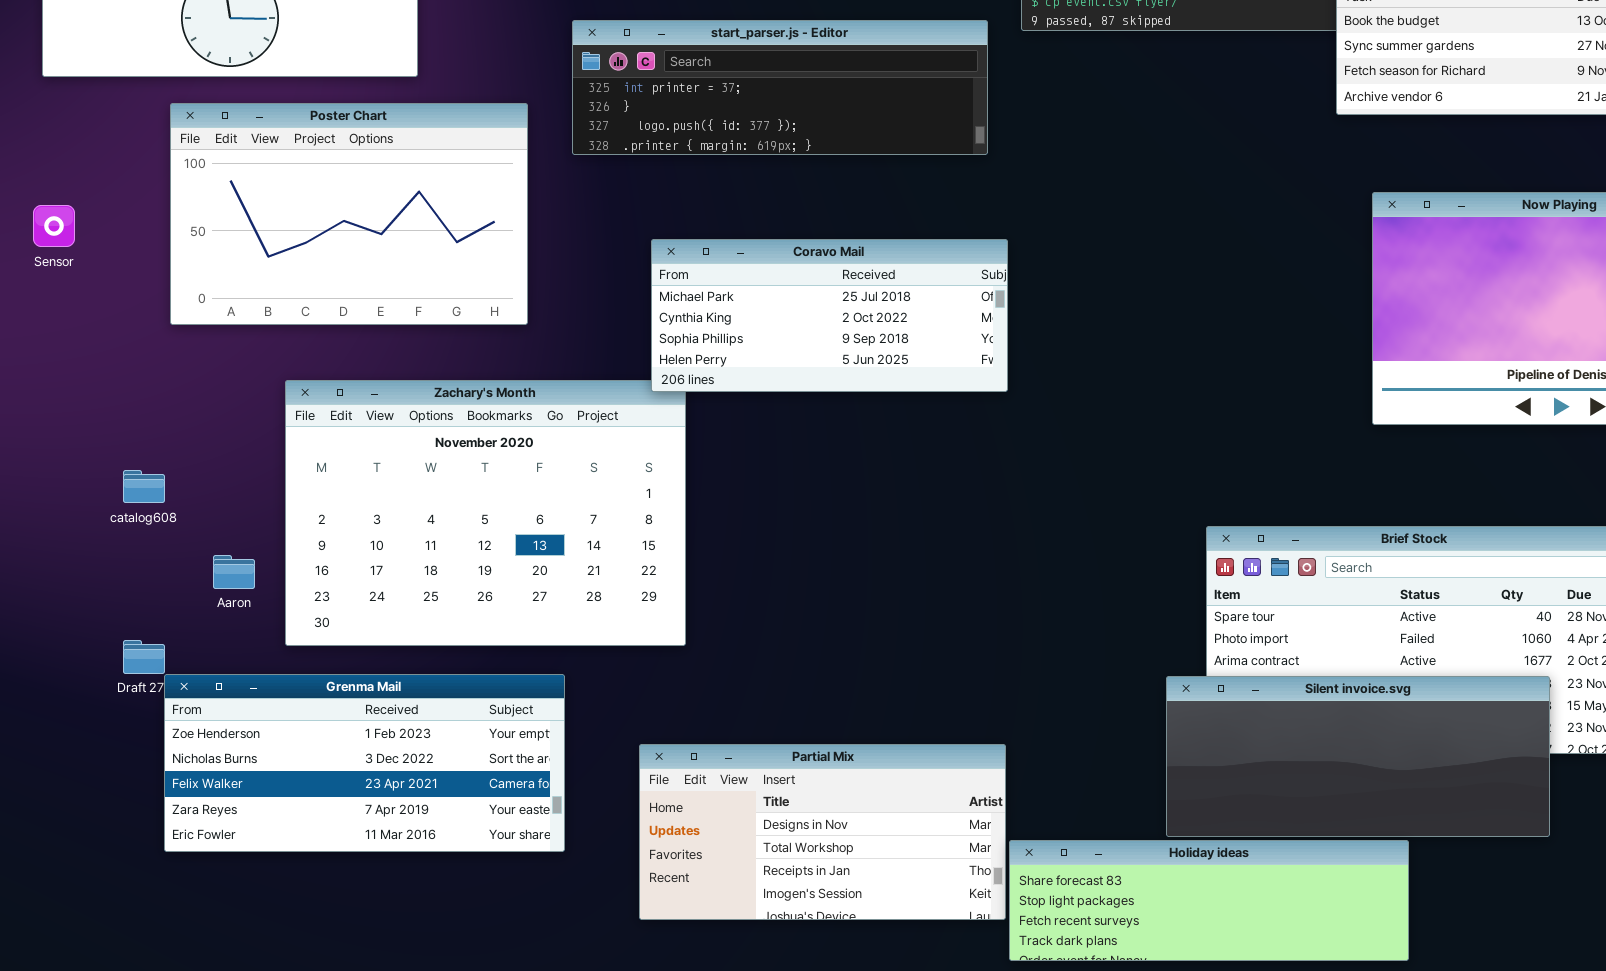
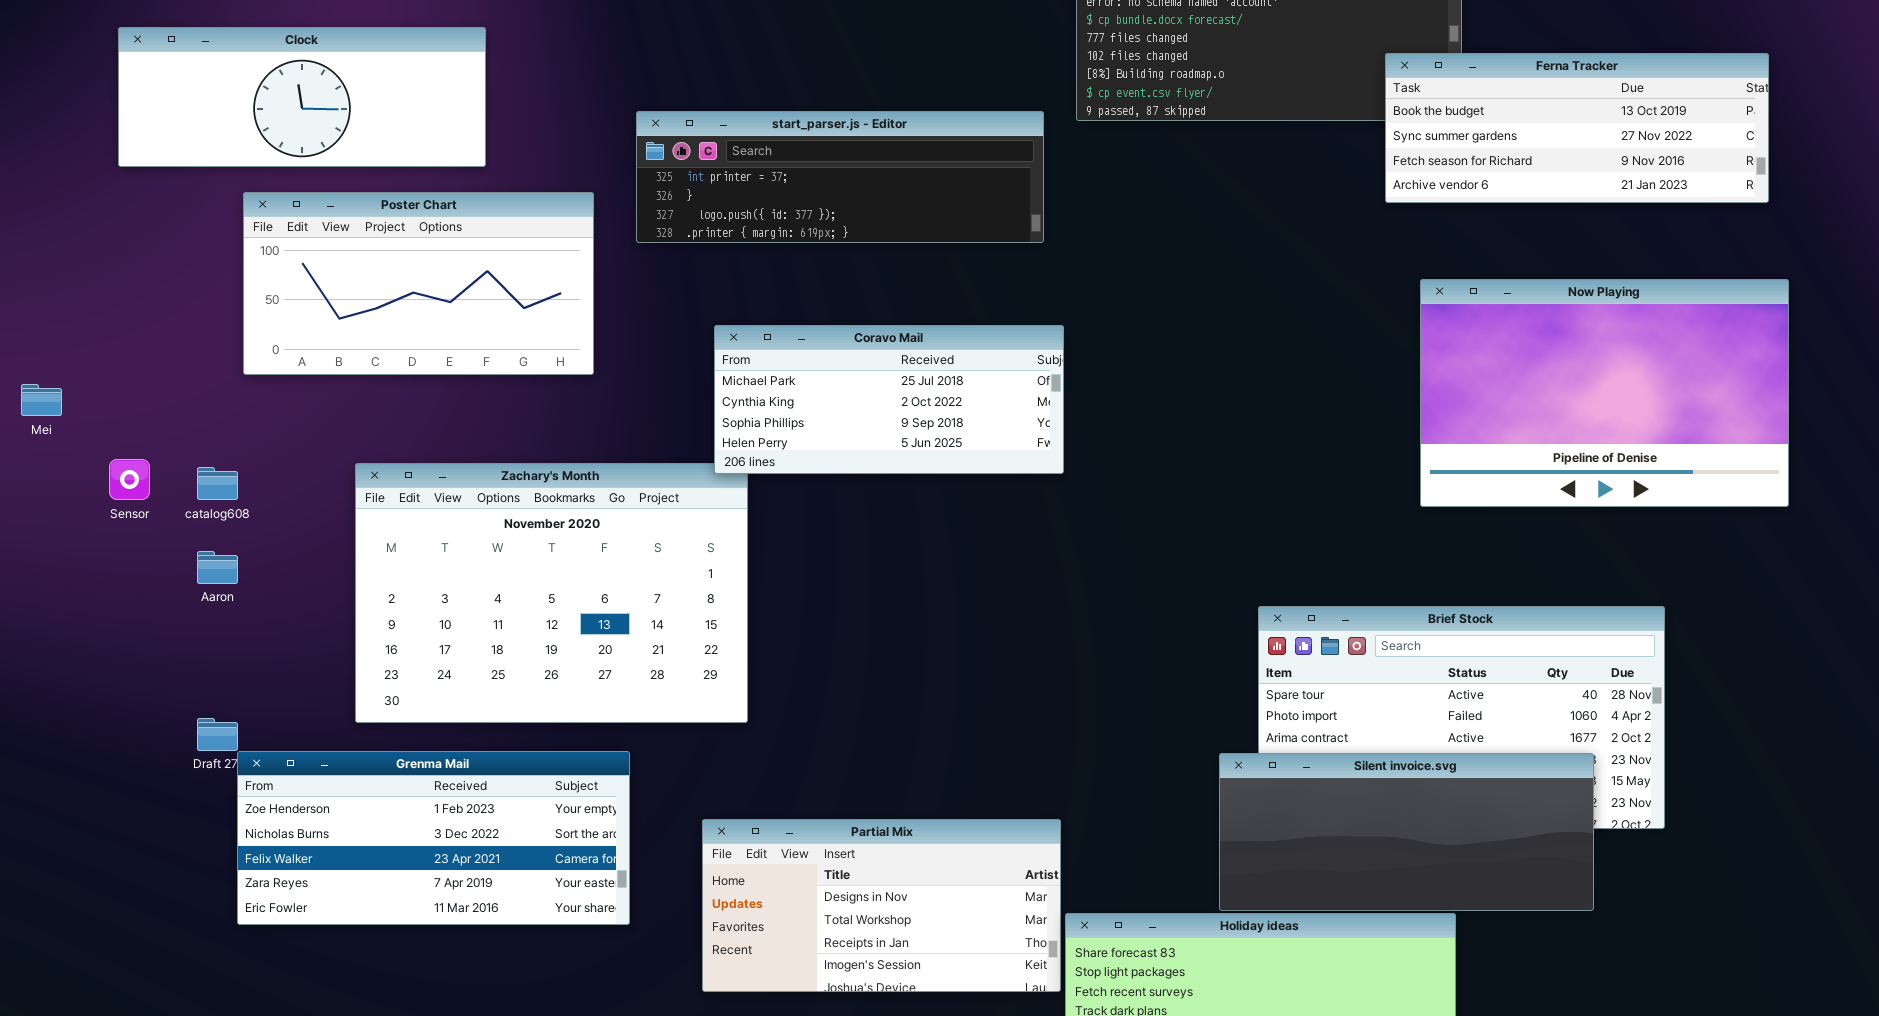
Poster Chart: [170,103,528,325] -> [243,192,594,375], resized
Sensor: [33,205,75,247] -> [109,459,150,500], moved
catalog608: [123,470,165,503] -> [197,467,238,500], moved
Aaron: [213,555,255,589] -> [197,551,238,584], moved

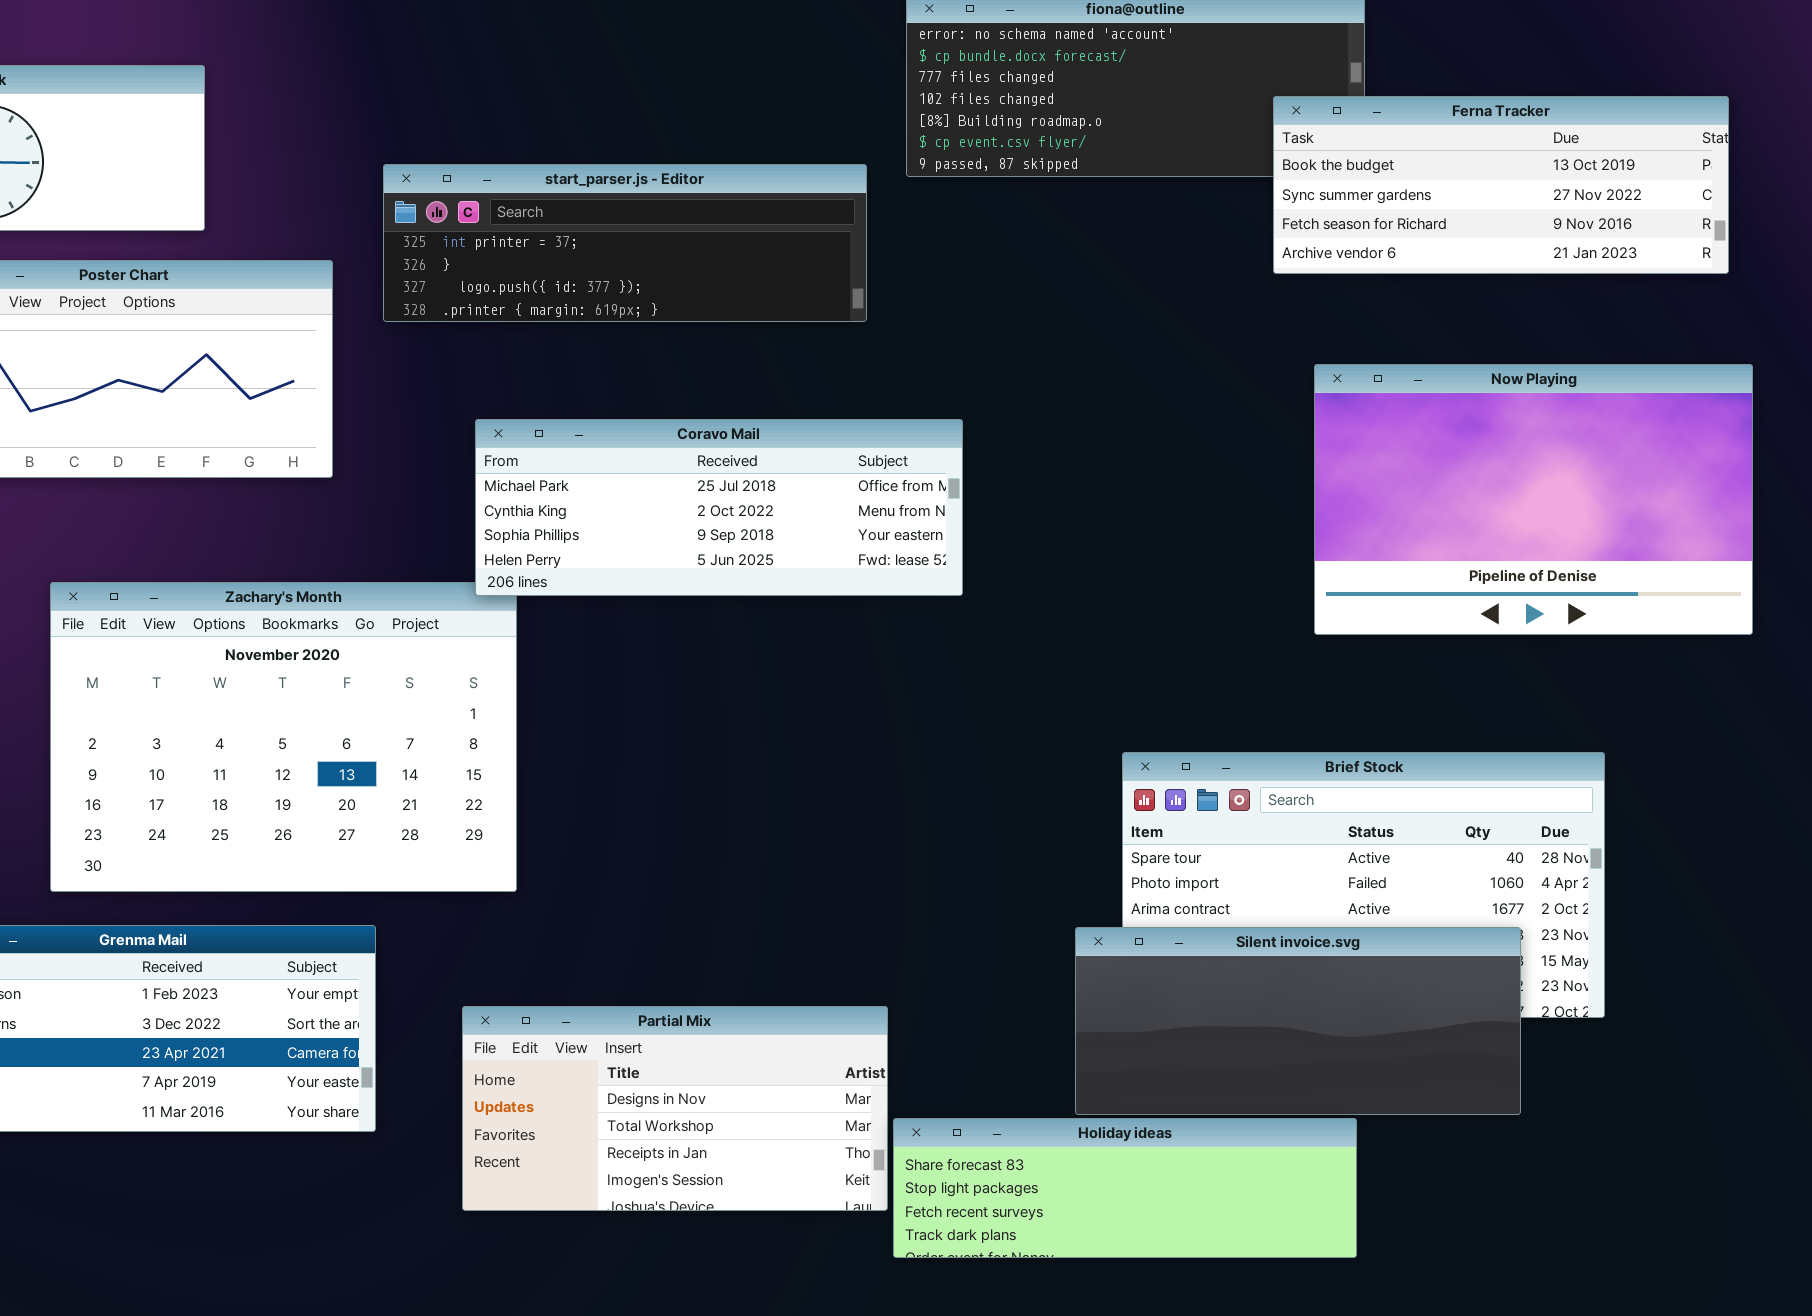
Coravo Mail: [714,325,1064,474] -> [475,419,963,596], resized

